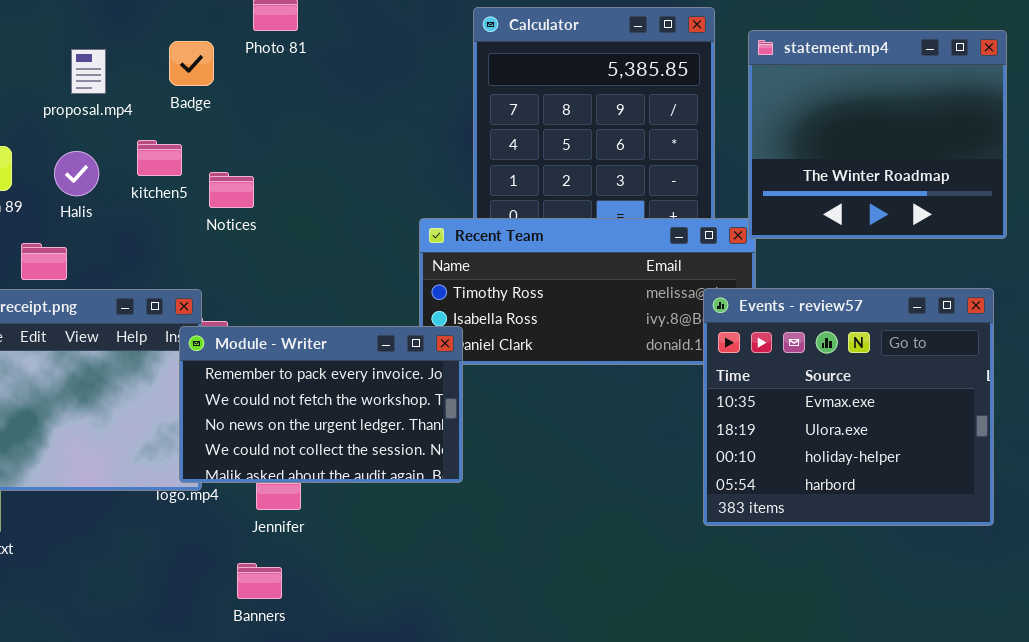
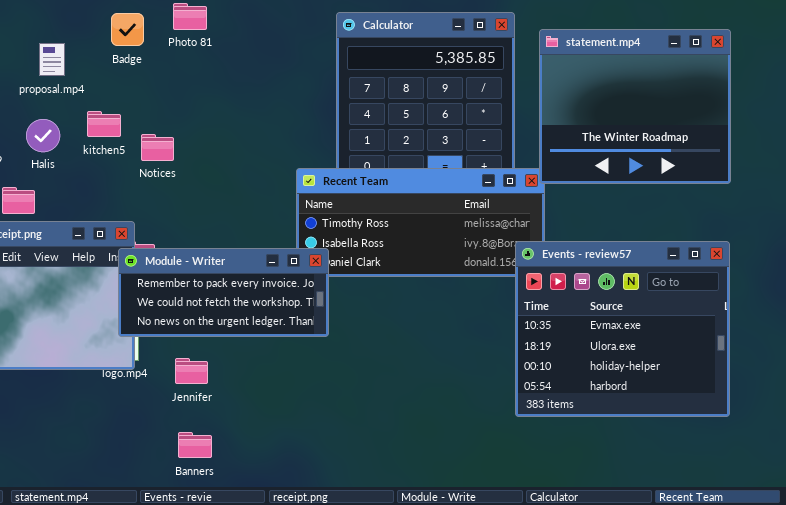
Badge: [169,41,214,86] -> [111,13,144,46], moved
Events - review57: [703,288,994,526] -> [515,241,730,417], moved
Module - Writer: [179,326,463,483] -> [118,248,329,337], resized
Banners: [237,563,282,599] -> [178,432,212,458], moved

